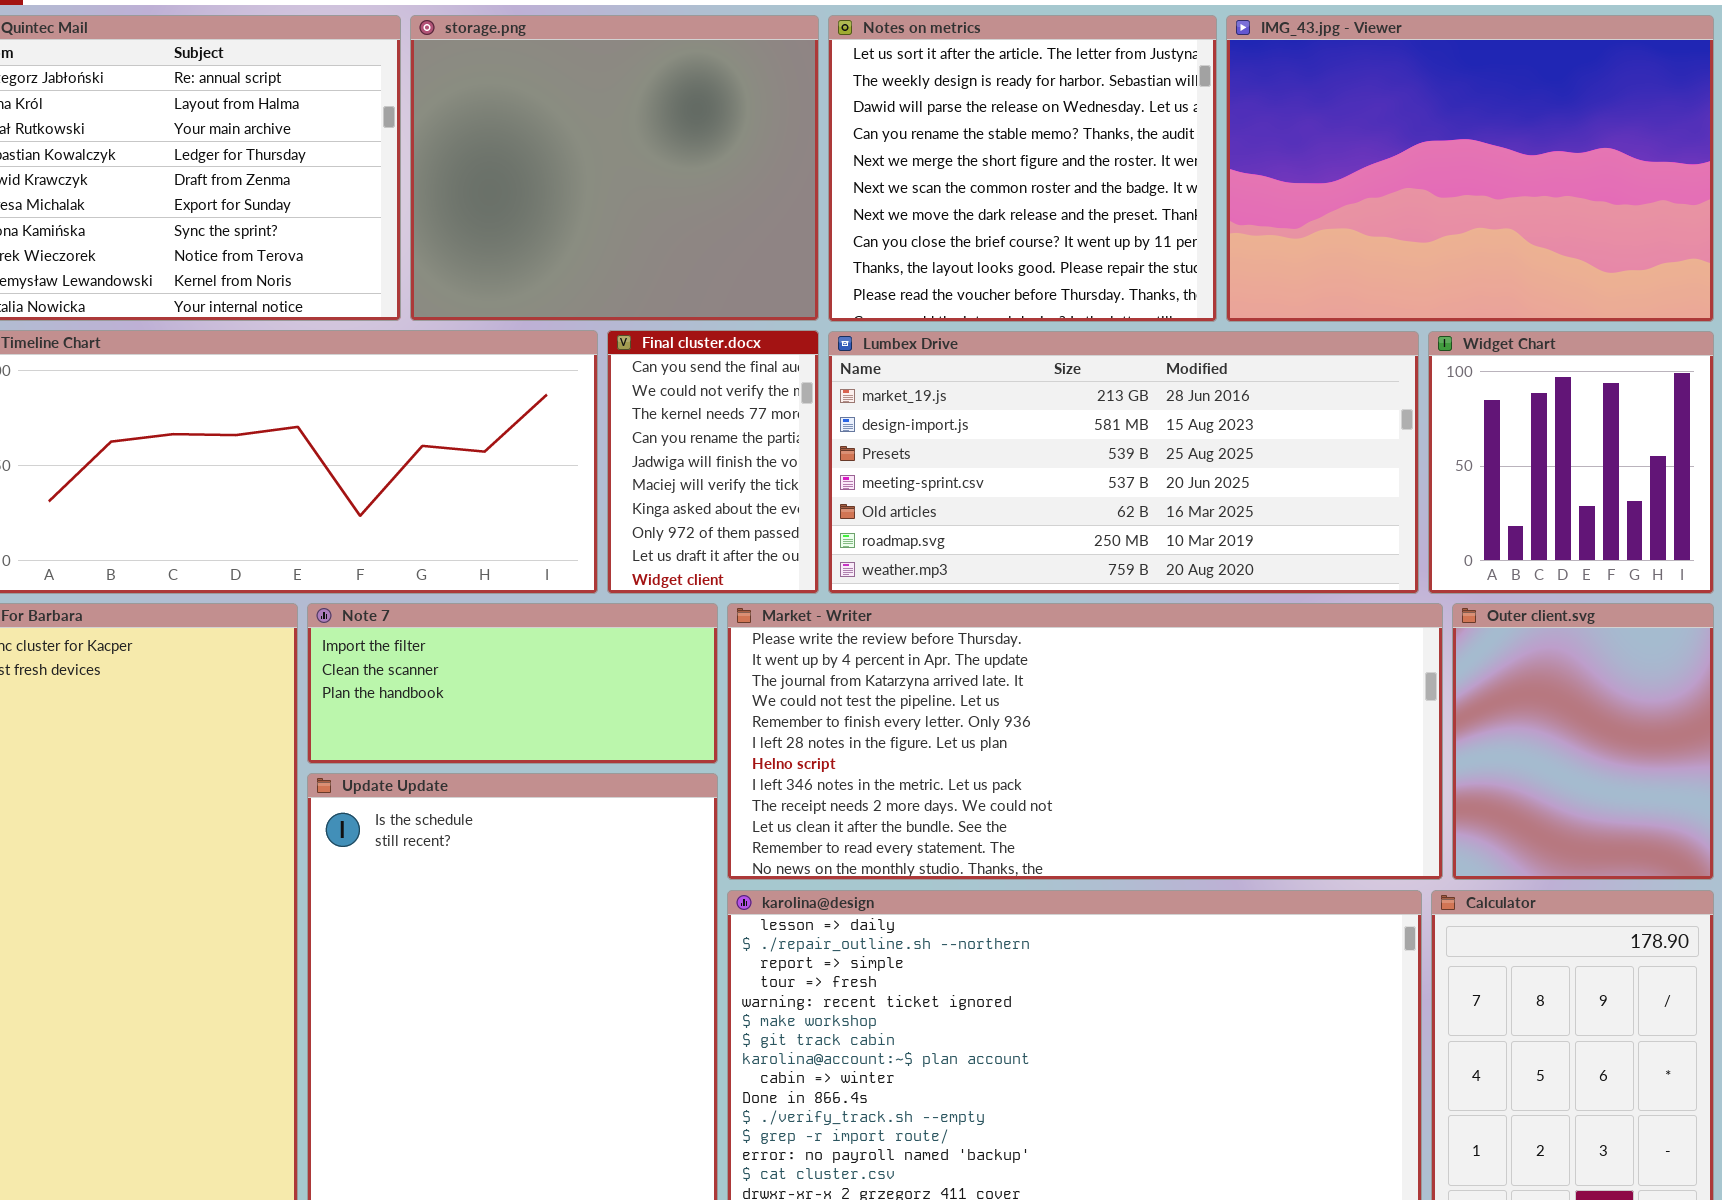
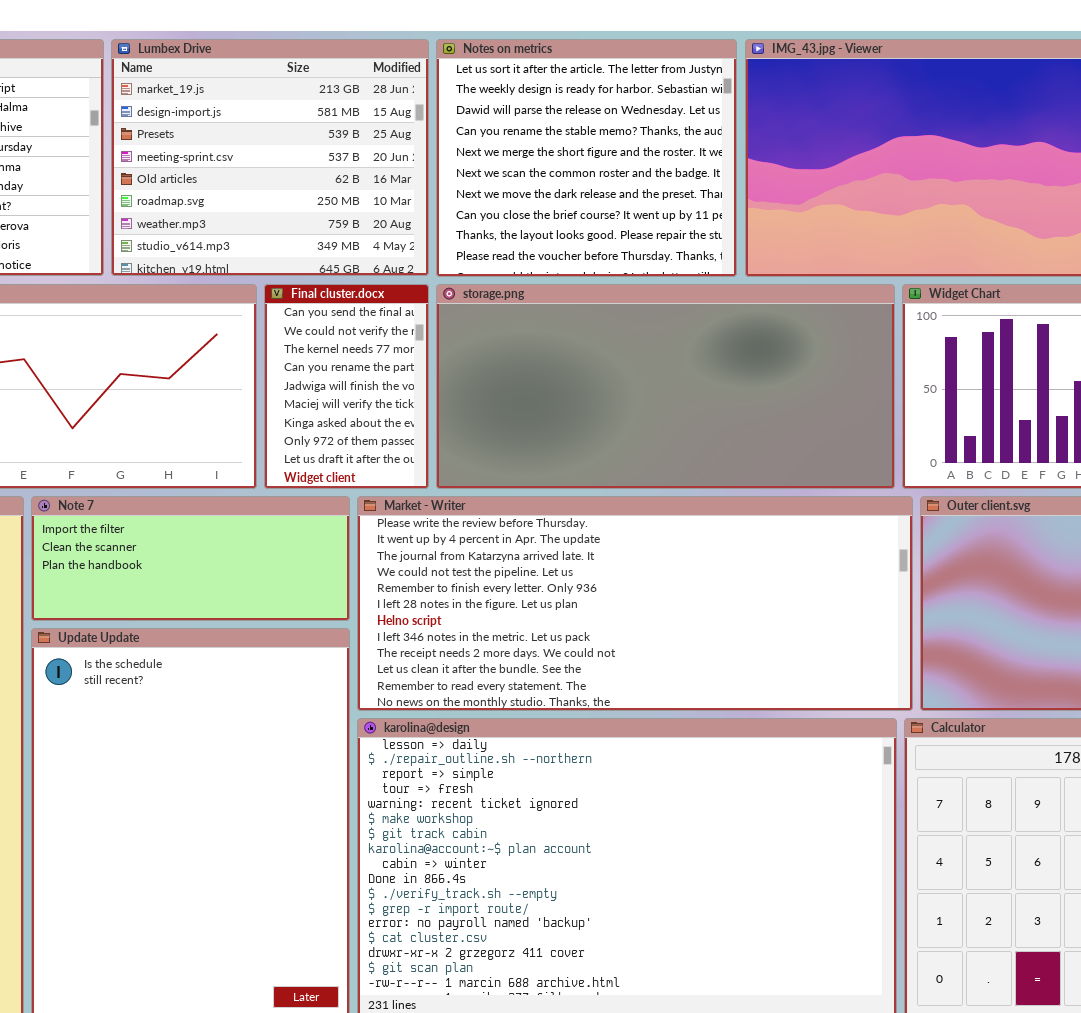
storage.png: [410,15,819,321] -> [436,284,895,489], moved, resized
Lumbex Drive: [828,331,1419,594] -> [111,39,429,276], moved, resized

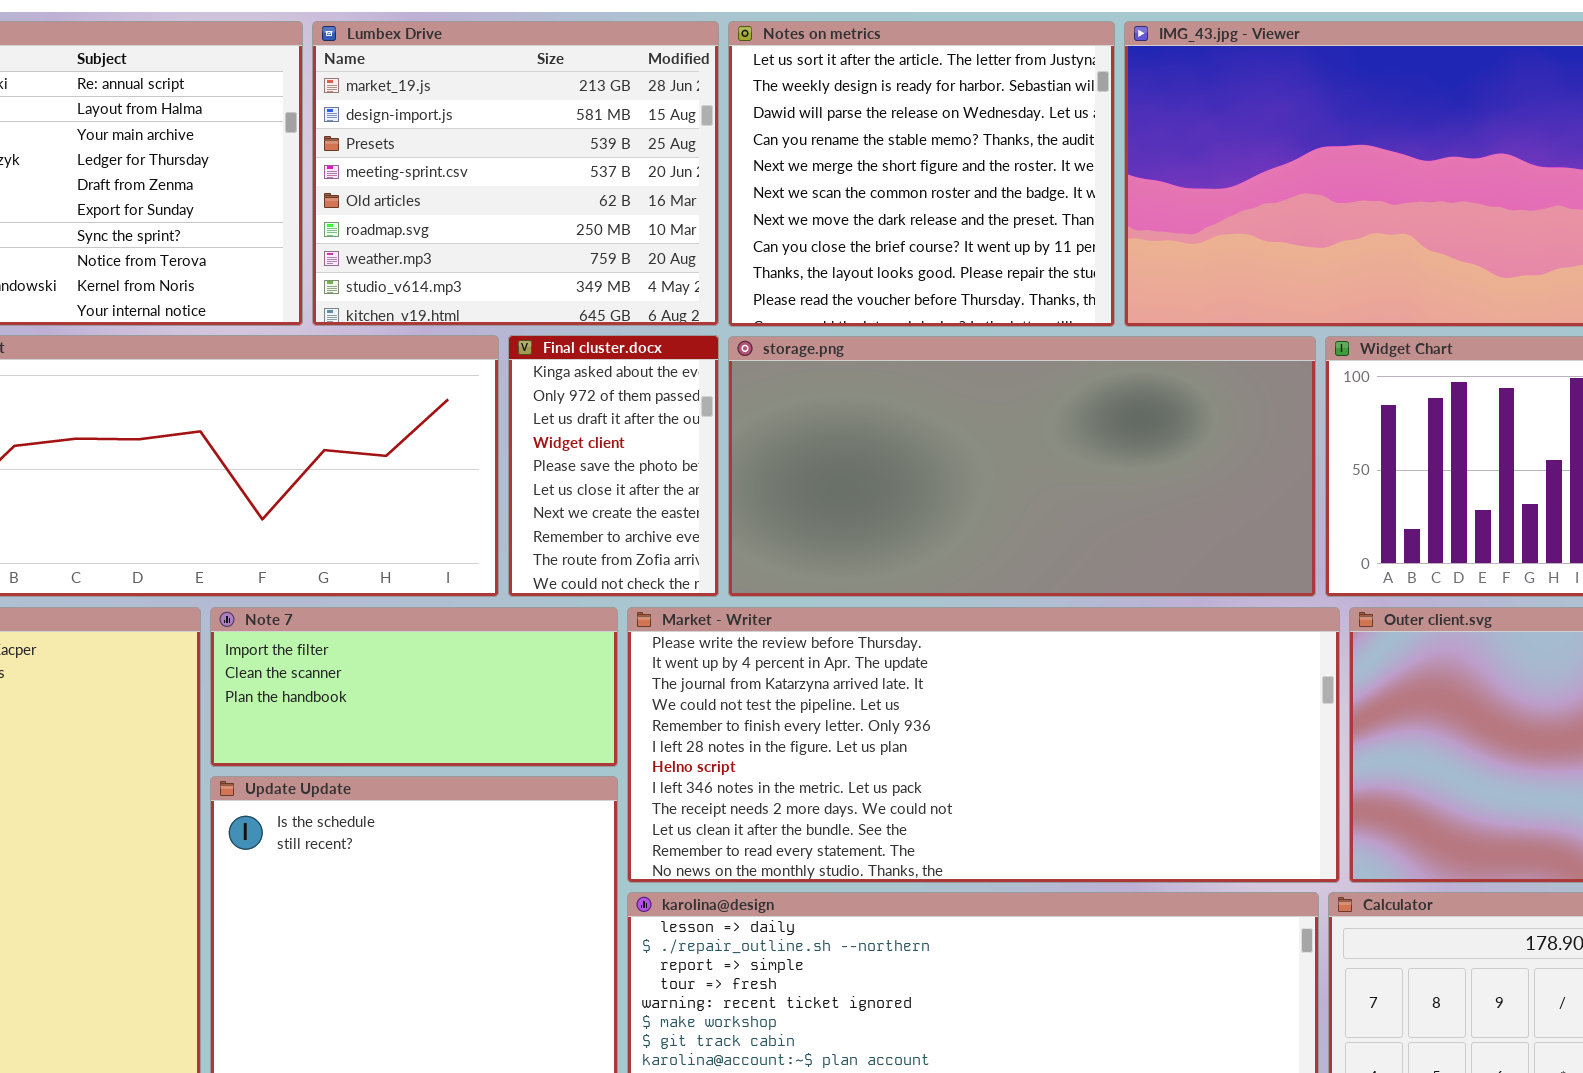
Final cluster.docx: [264,284,429,489] -> [508,335,719,597], scrolled down 6 rows

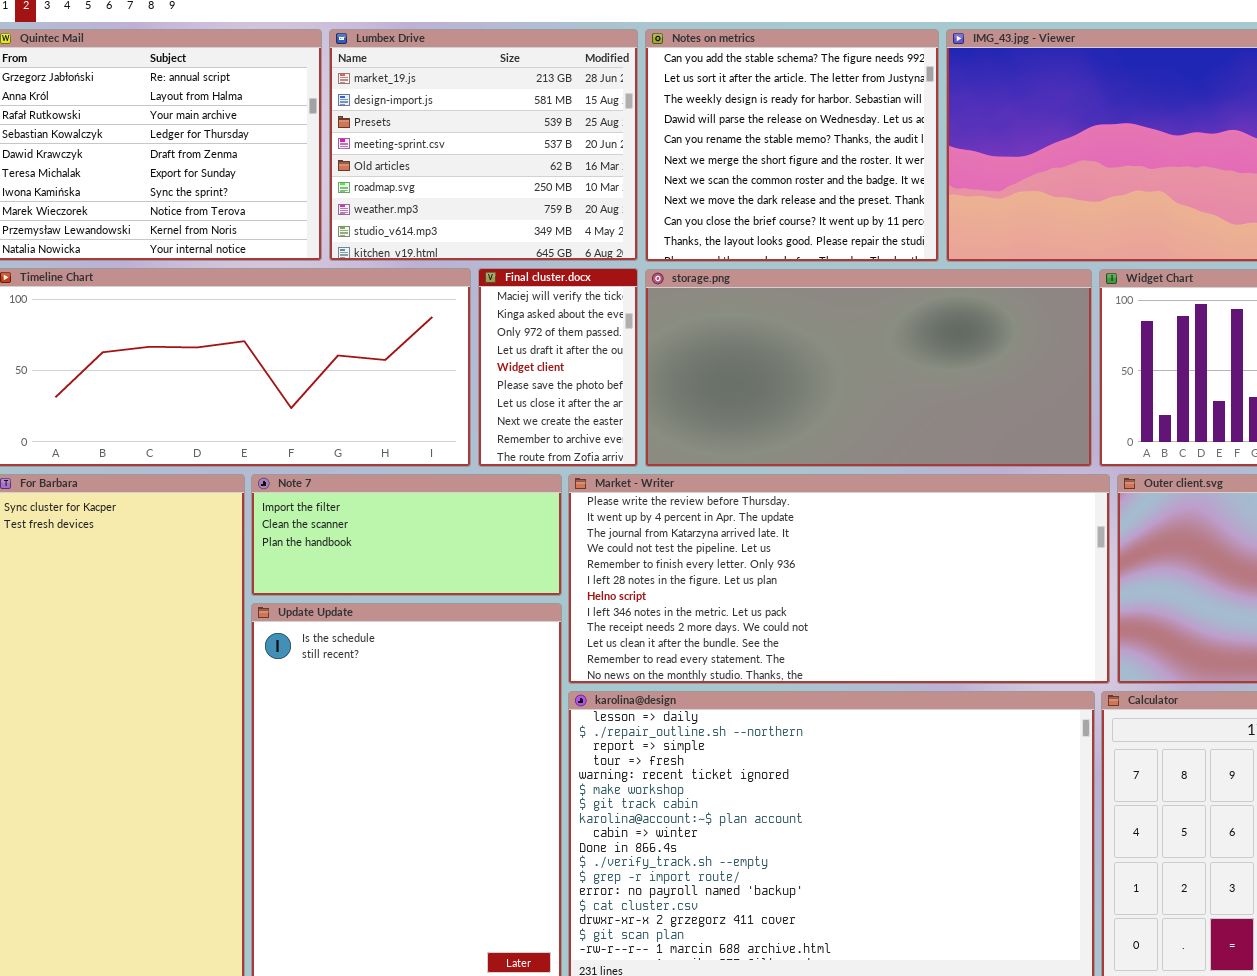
Notes on metrics: [728,21,1115,327] -> [645,29,939,262], scrolled up 1 row
Final cluster.docx: [508,335,719,597] -> [478,268,638,467], scrolled up 1 row

